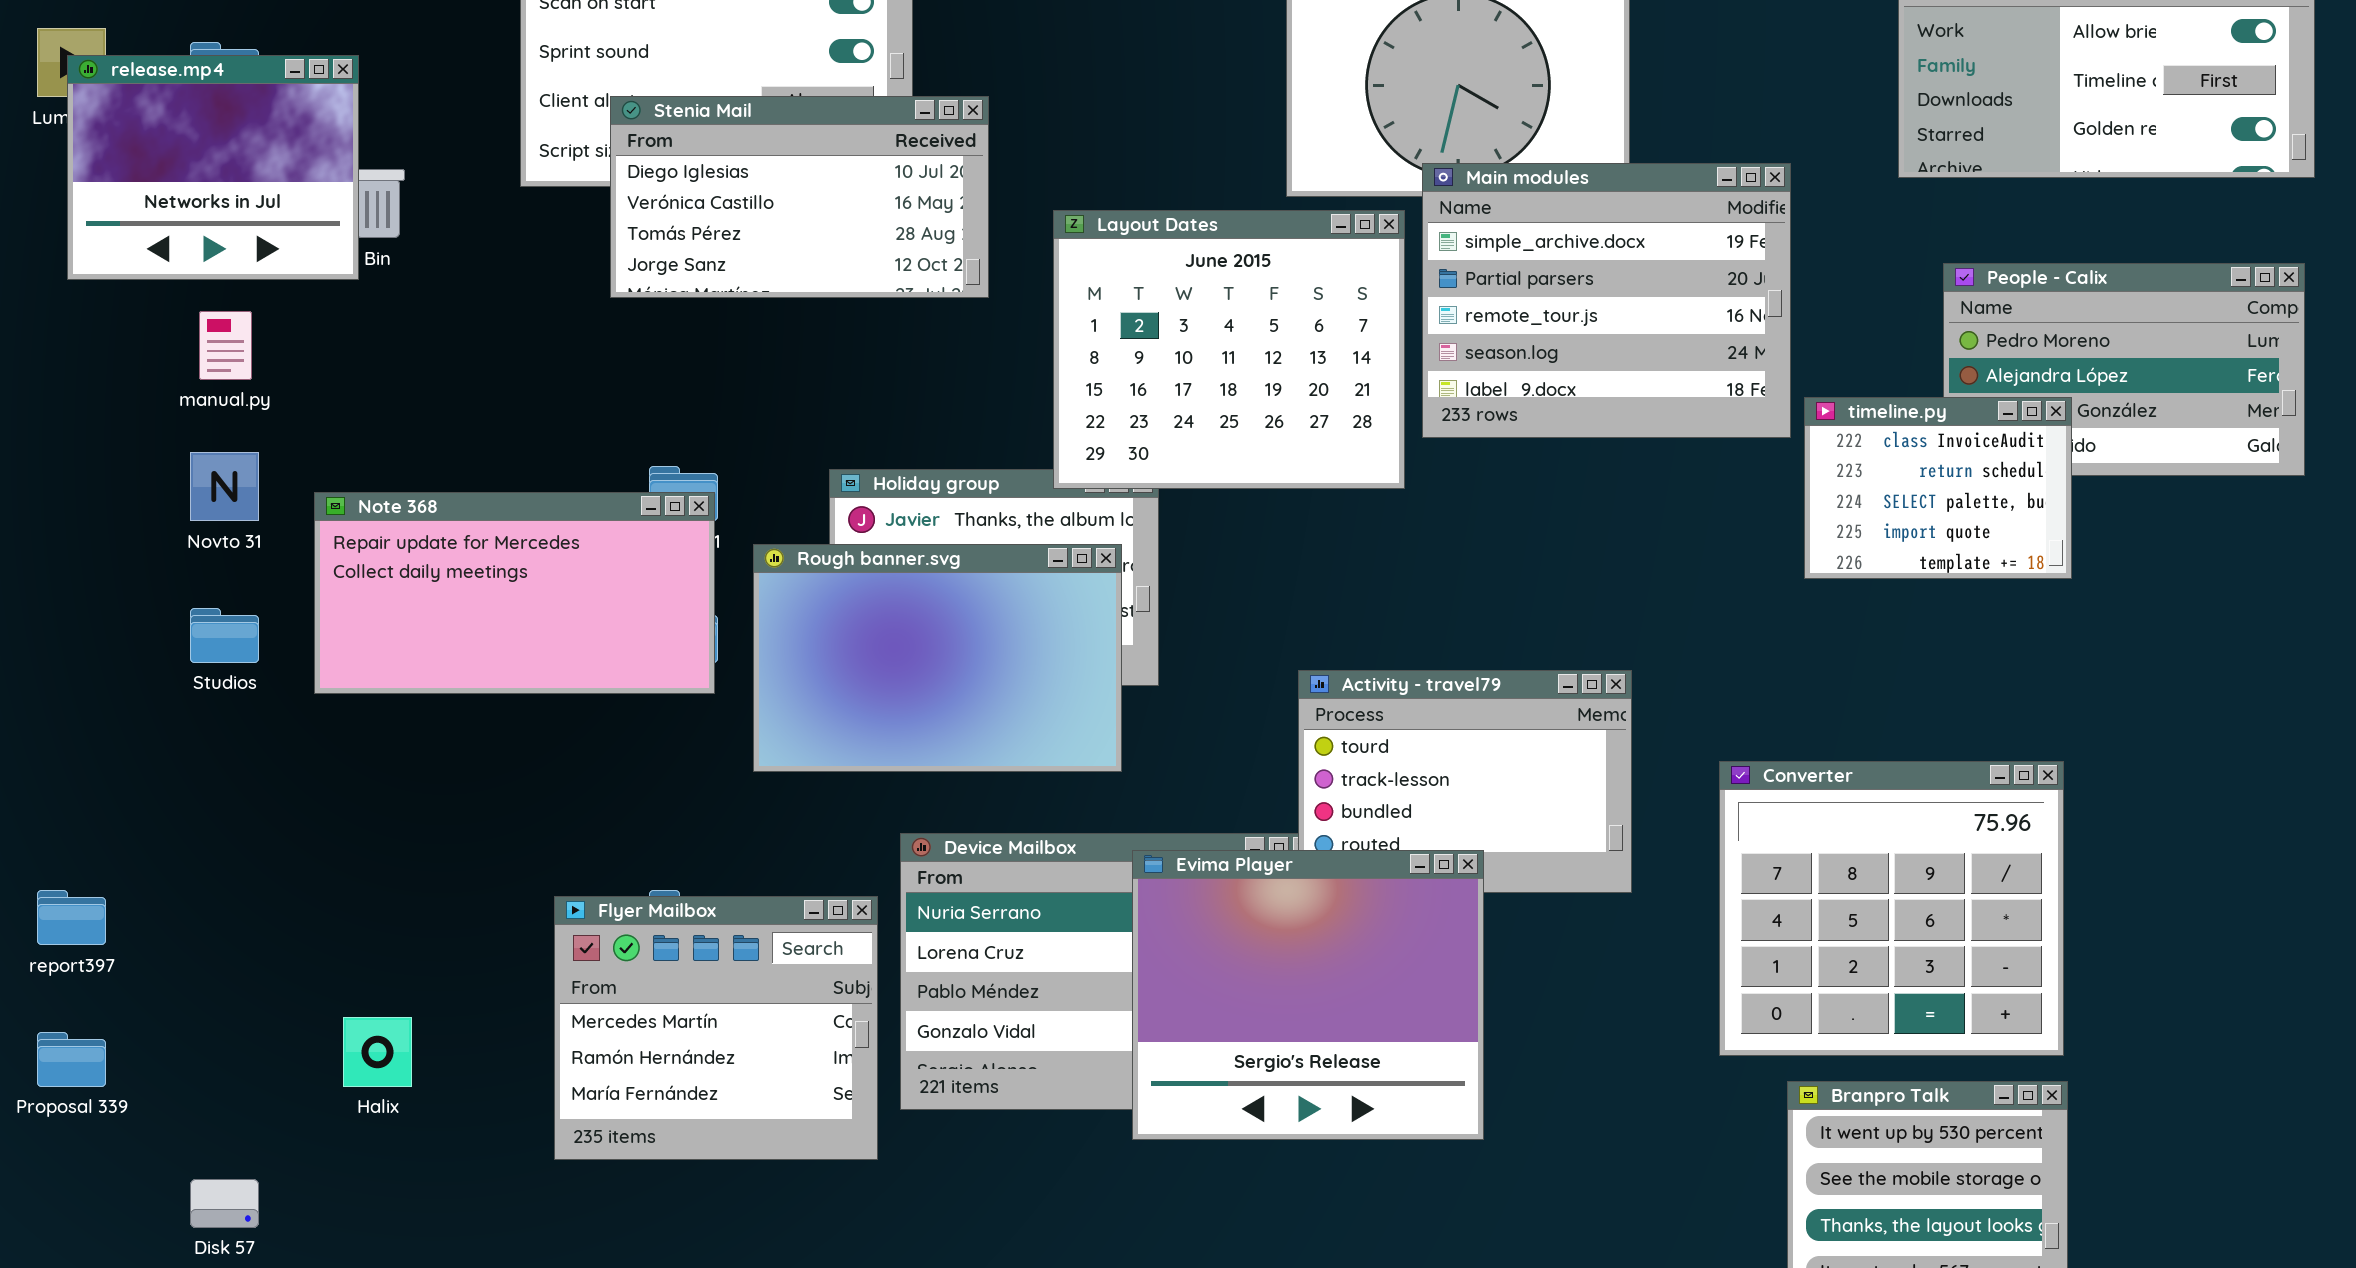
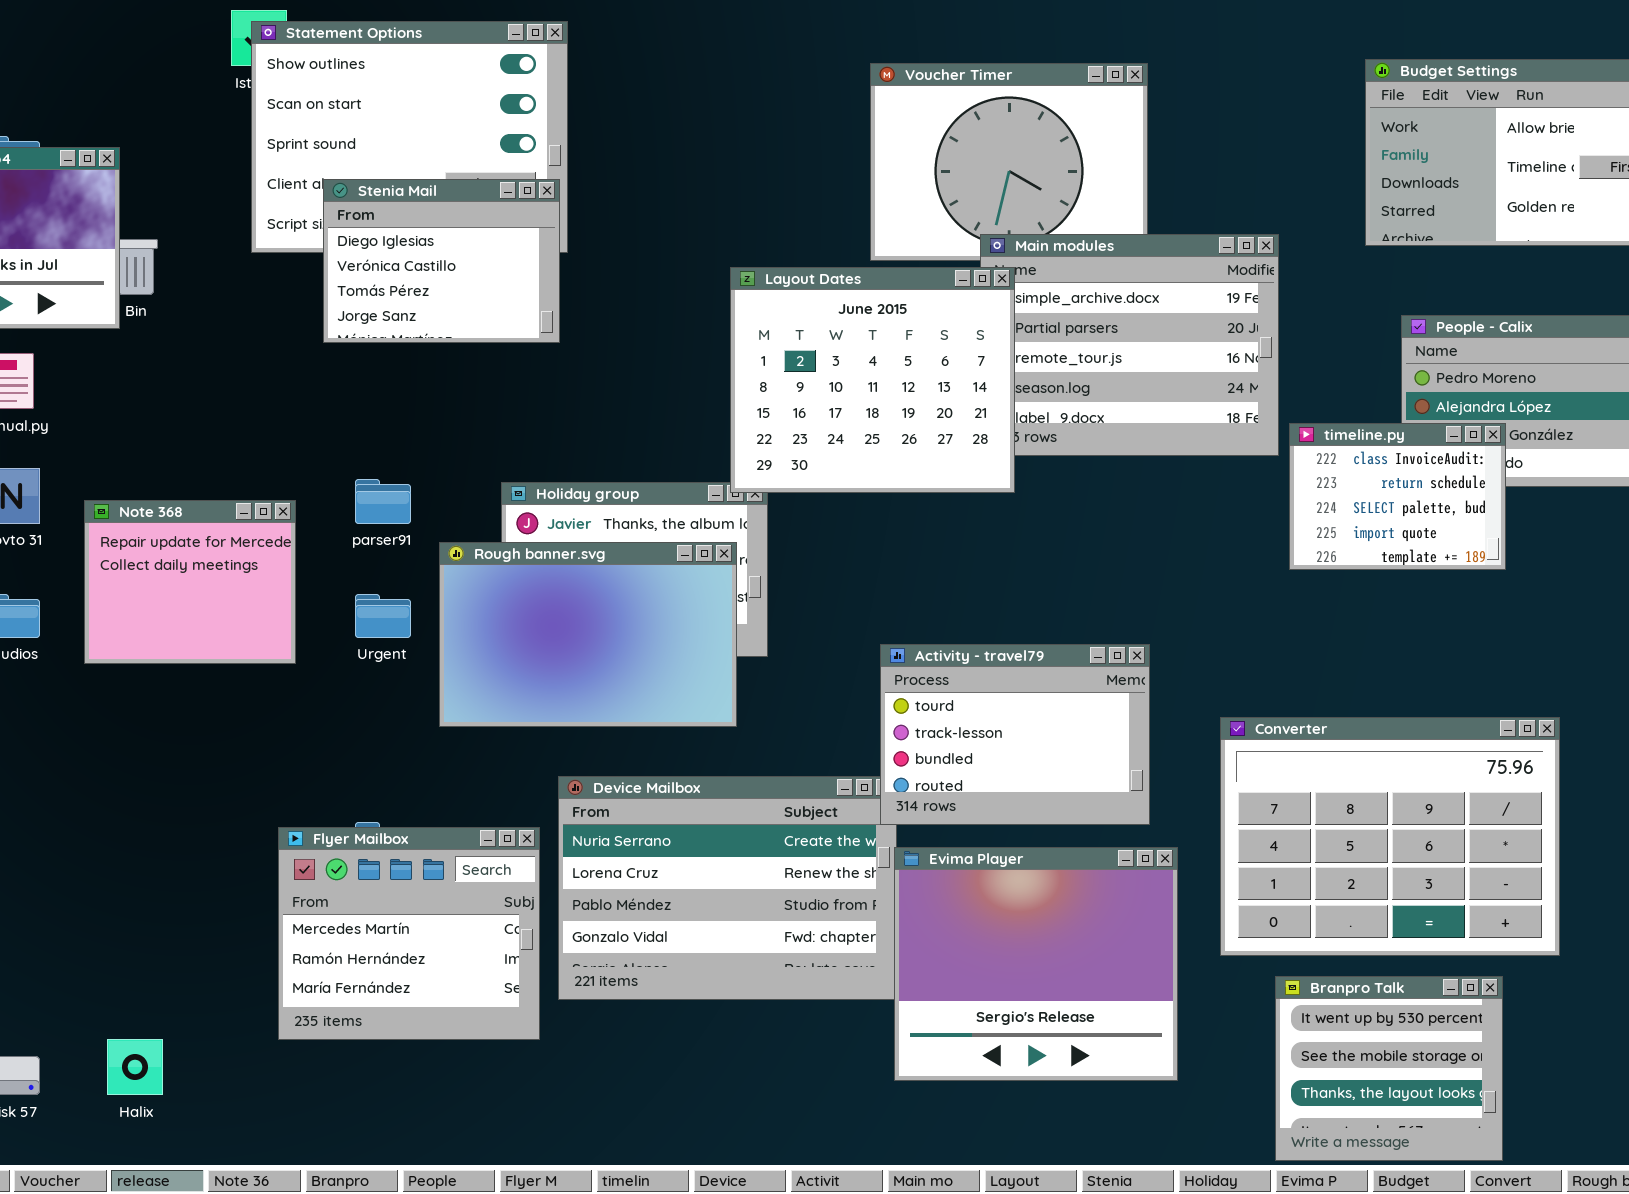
Stenia Mail: [610,96,989,298] -> [323,179,560,343], resized
Layout Dates: [1053,210,1405,489] -> [730,267,1015,493], moved
Note 368: [314,492,715,694] -> [84,500,296,664], resized
Converter: [1719,761,2064,1056] -> [1220,717,1560,956], resized
Evima Player: [1132,850,1484,1140] -> [894,847,1178,1081], moved
Halix: [343,1017,412,1087] -> [107,1039,163,1095], moved

